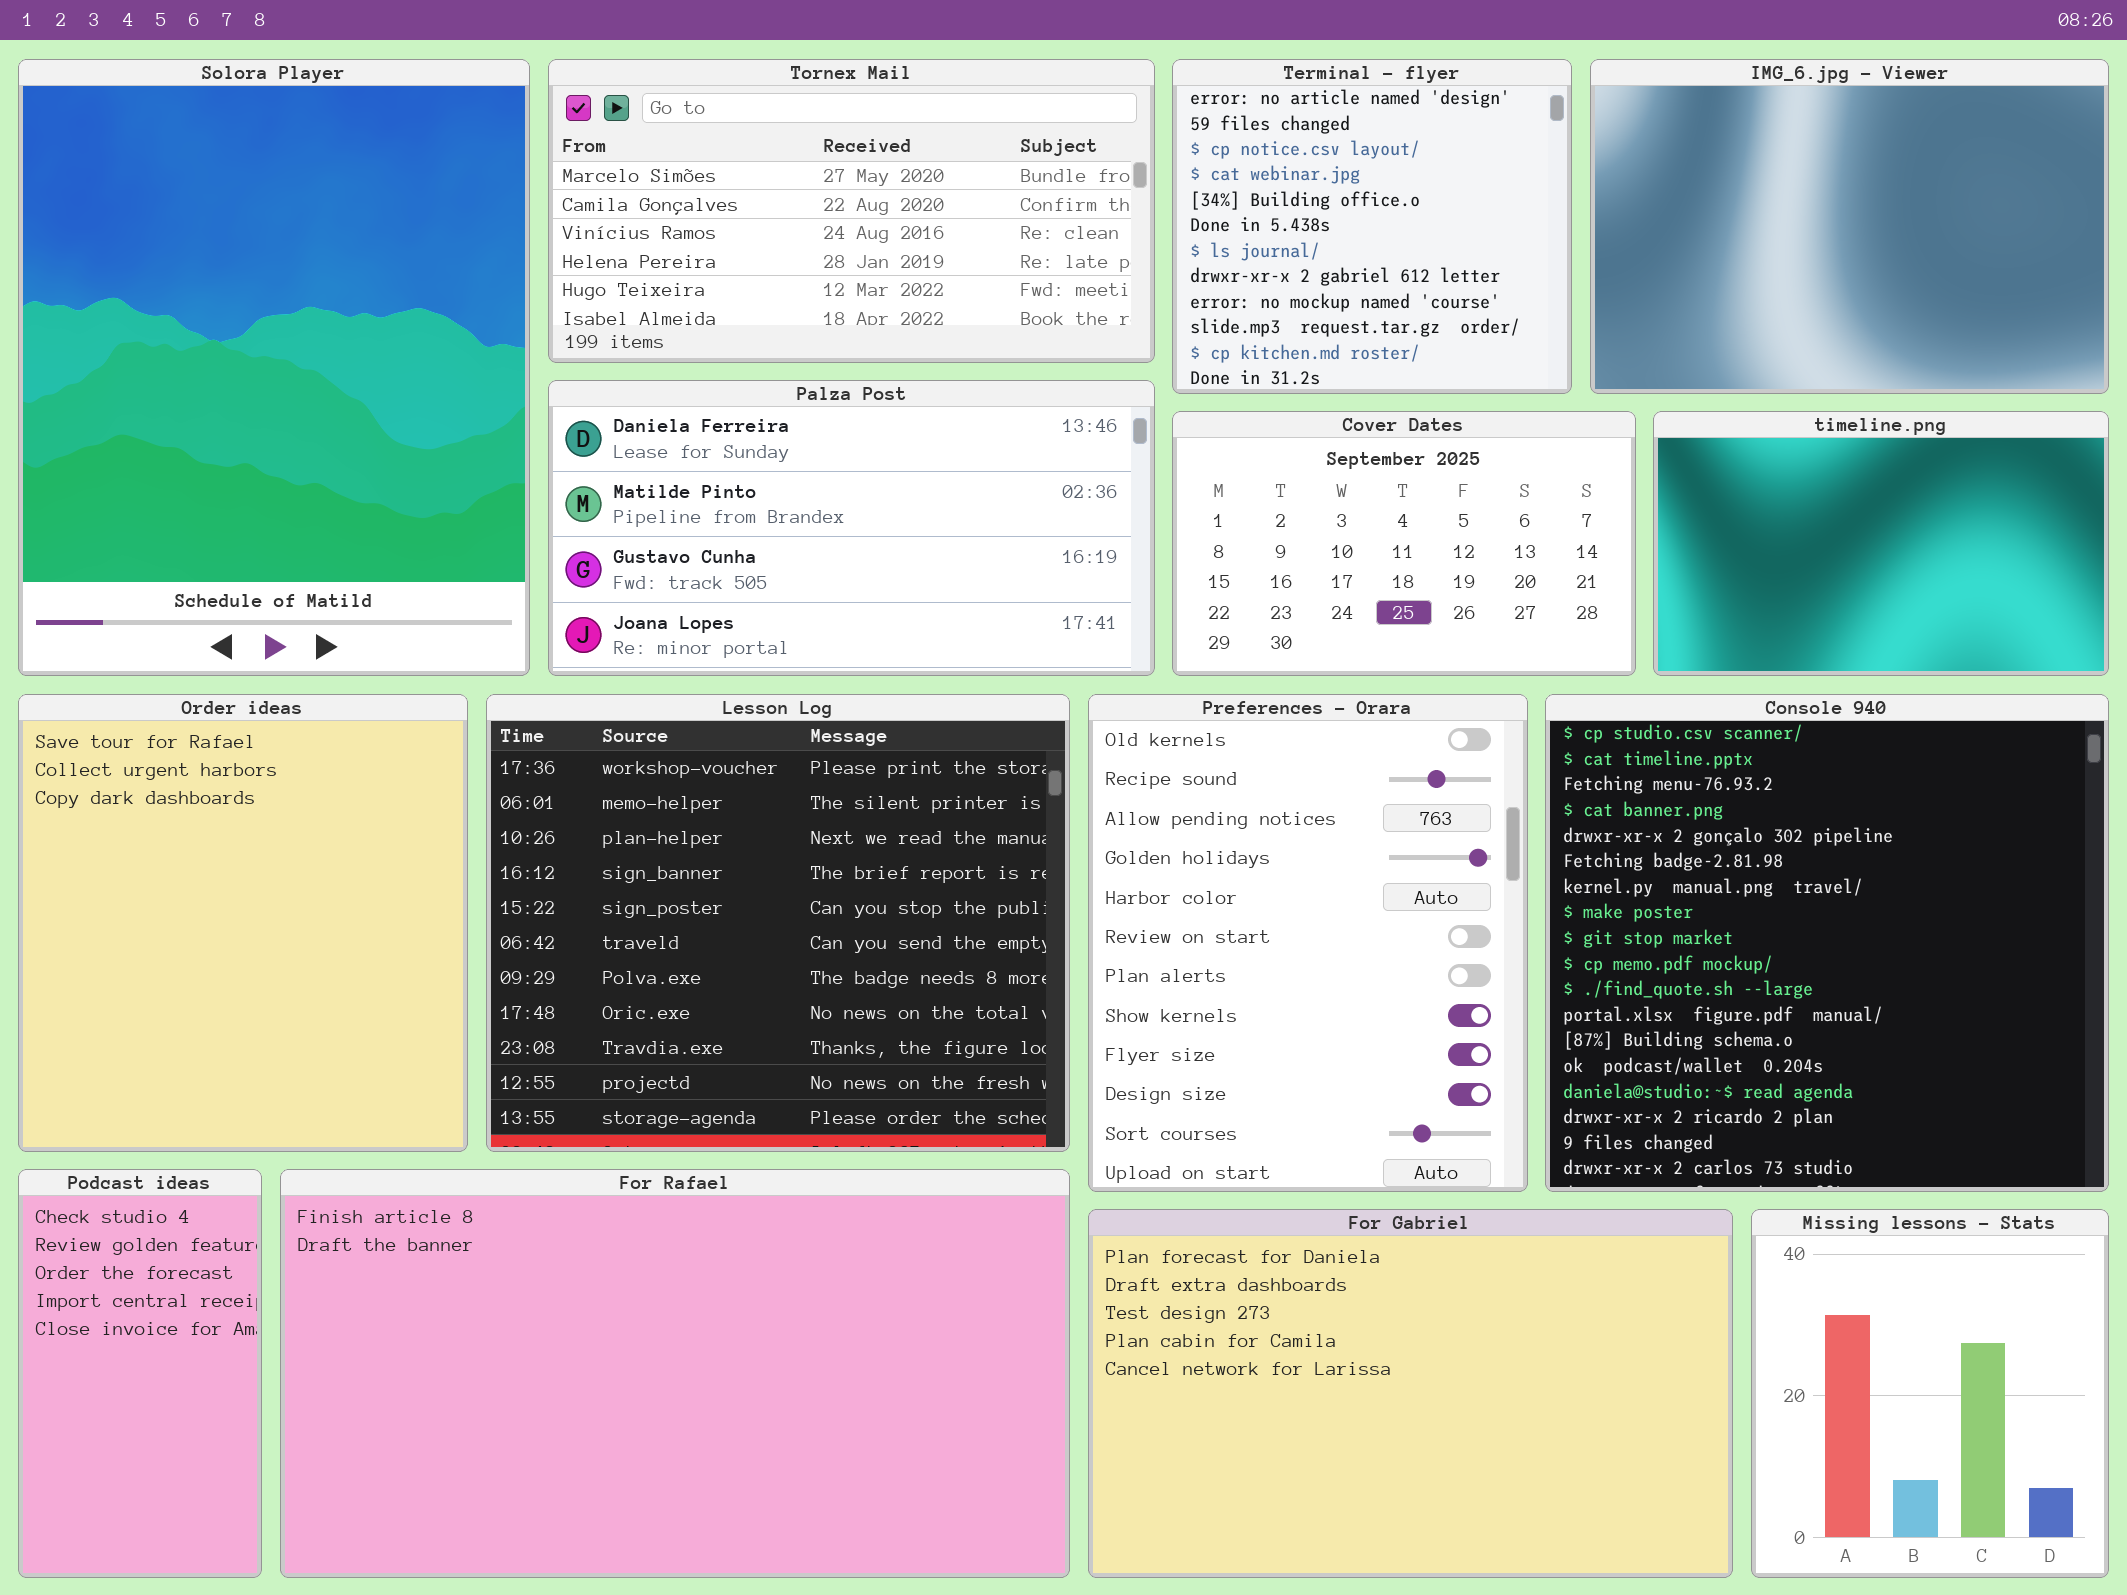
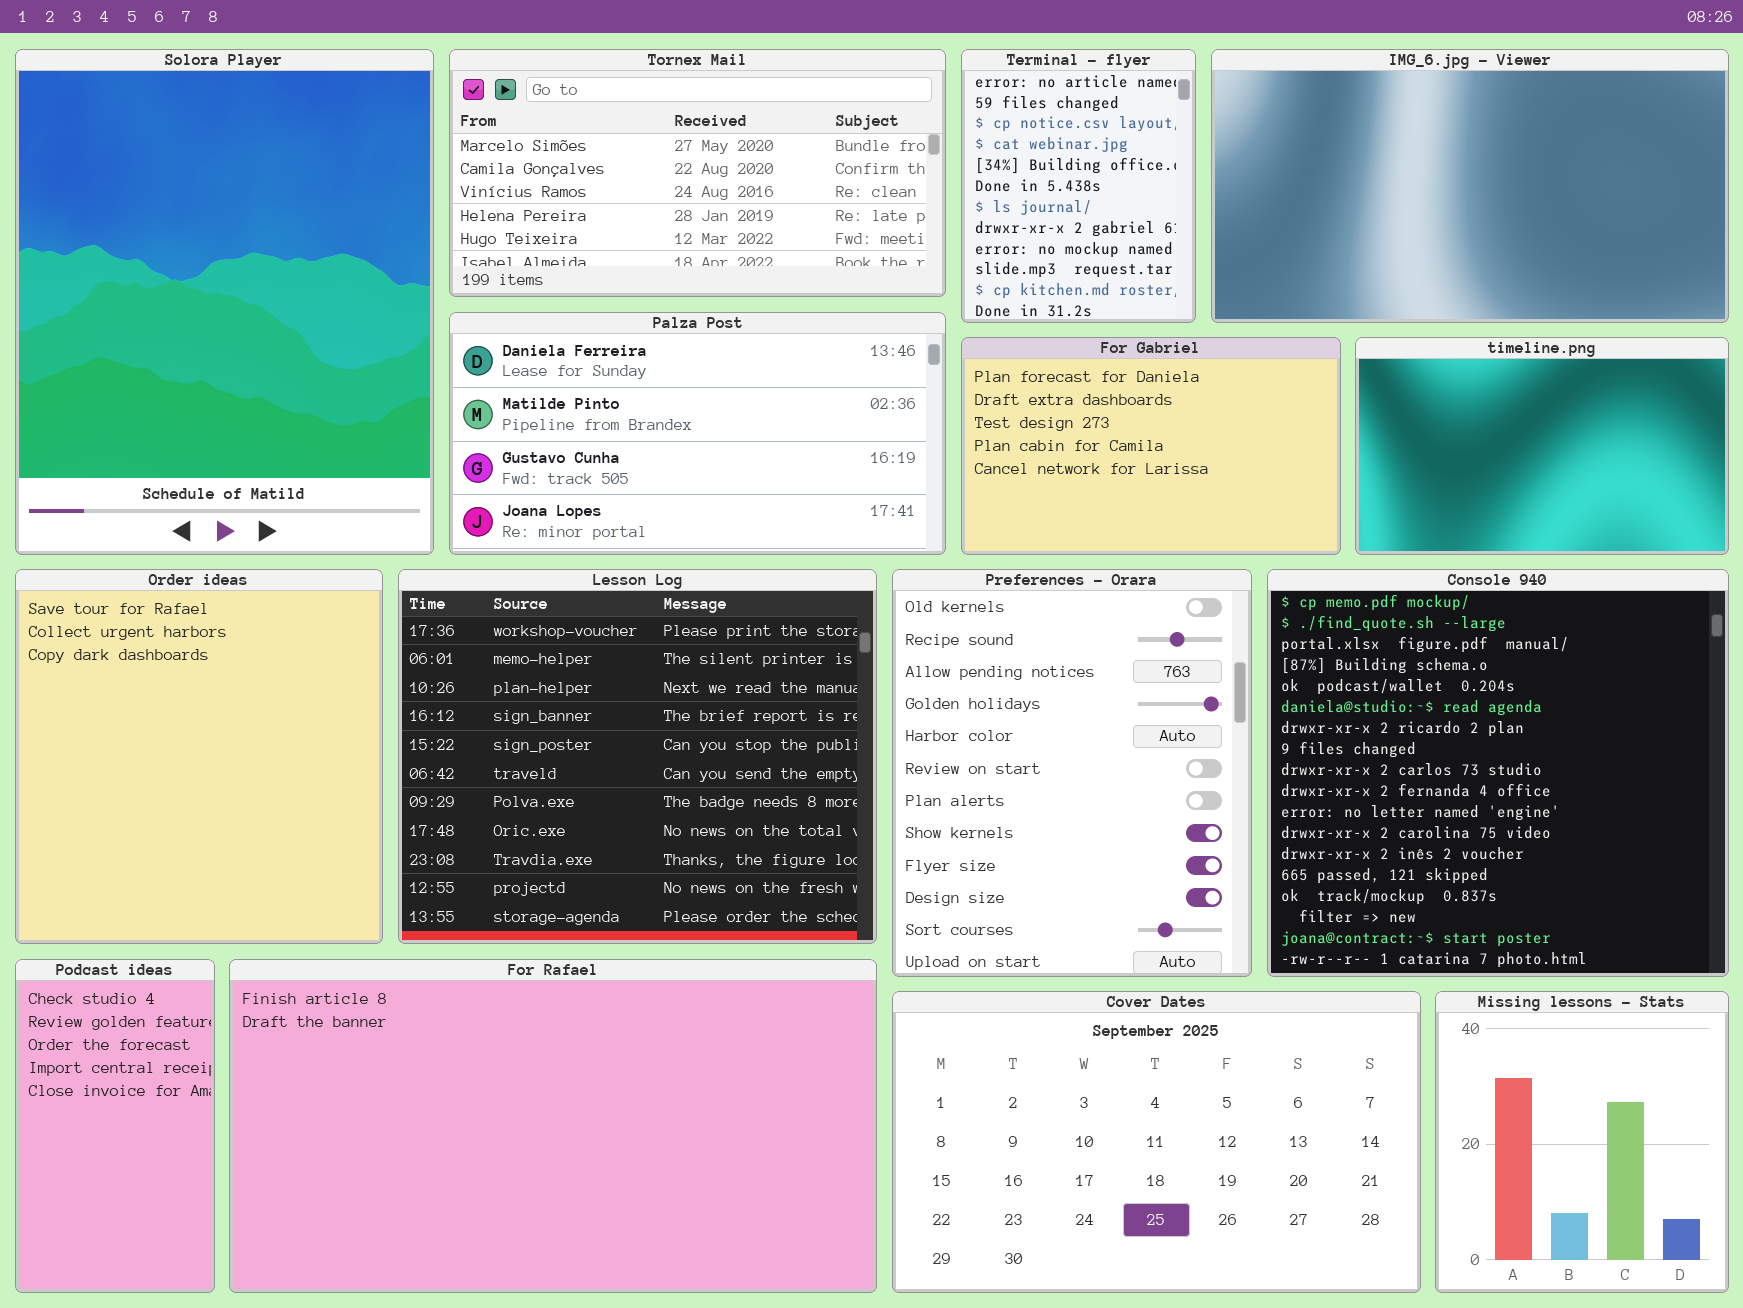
Terminal - flyer: [1172,59,1572,394] -> [961,49,1196,323], resized
IMG_6.jpg - Viewer: [1590,59,2109,394] -> [1211,49,1729,323], resized
Cover Dates: [1172,411,1636,676] -> [892,991,1421,1293], moved, resized
Console 940: [1545,694,2109,1192] -> [1267,569,1729,977], scrolled down 9 rows
For Gabriel: [1088,1209,1733,1578] -> [961,337,1341,555], moved, resized

